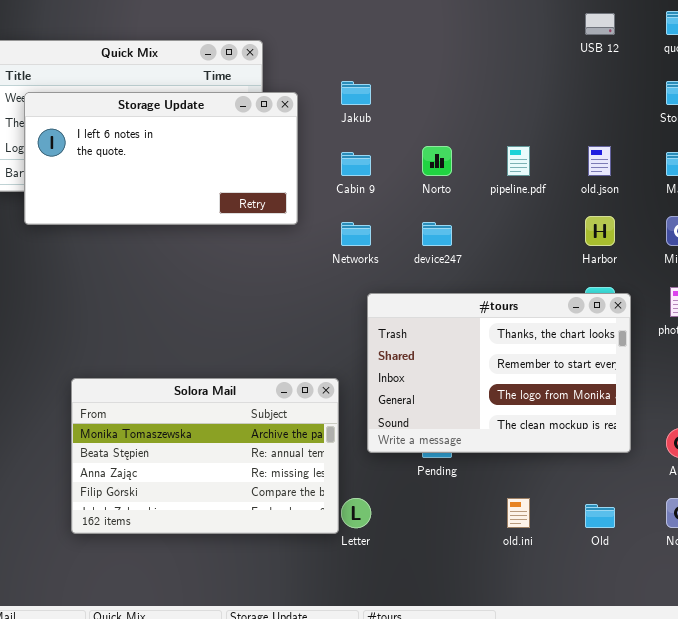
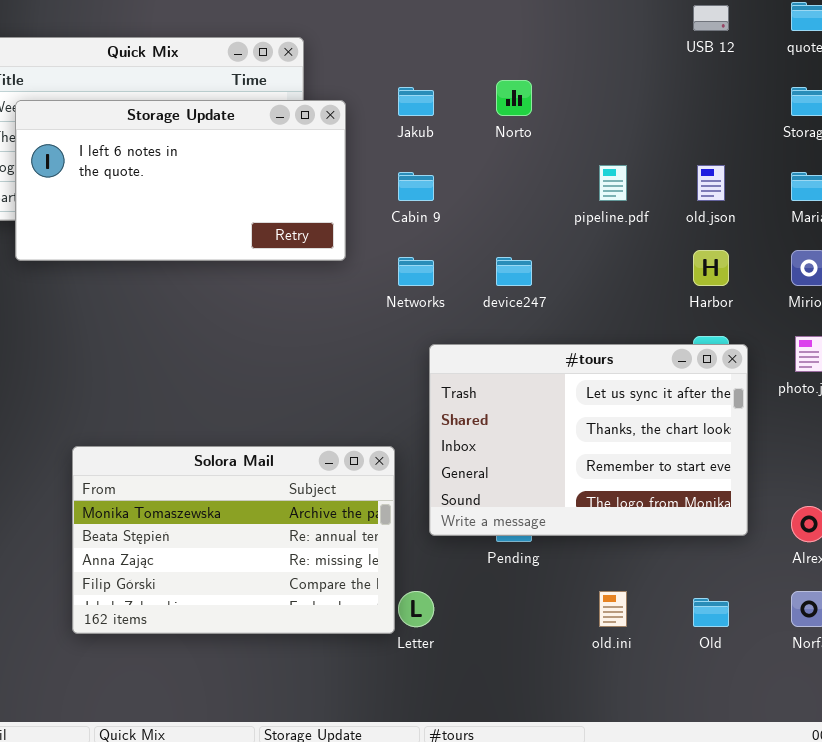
Norto: [422,146,452,176] -> [496,80,532,116], moved
#tours: [367,293,631,453] -> [429,344,748,536], scrolled up 1 row

